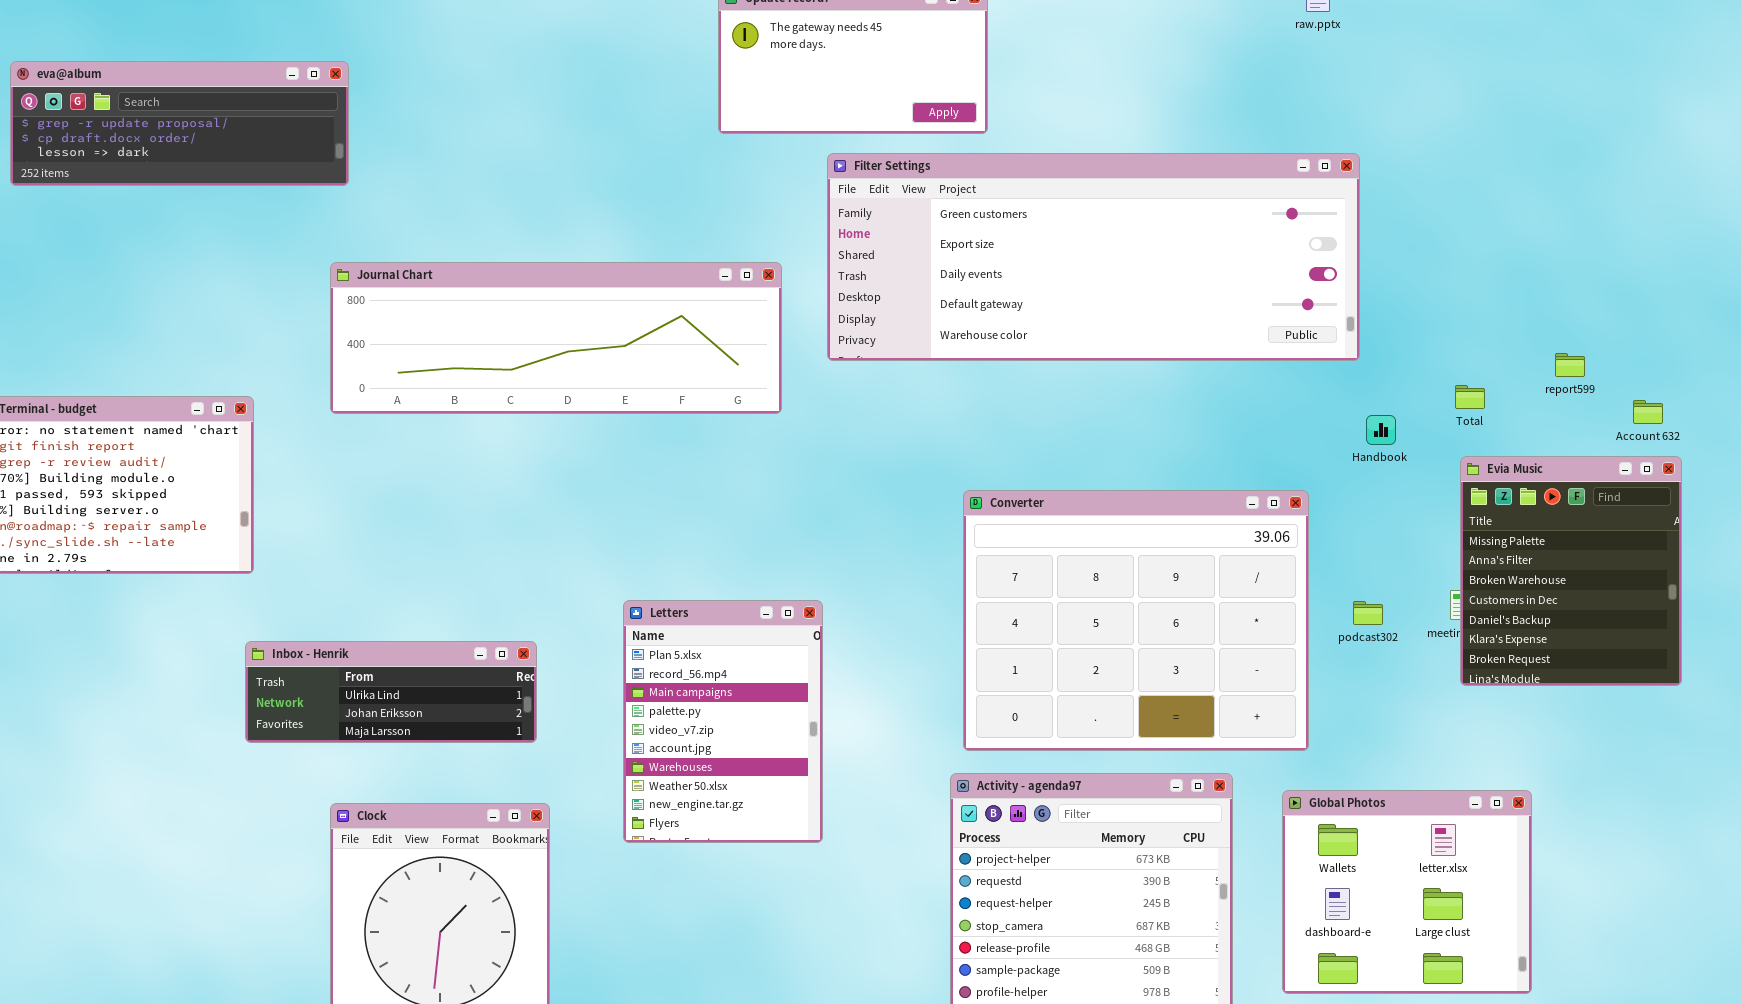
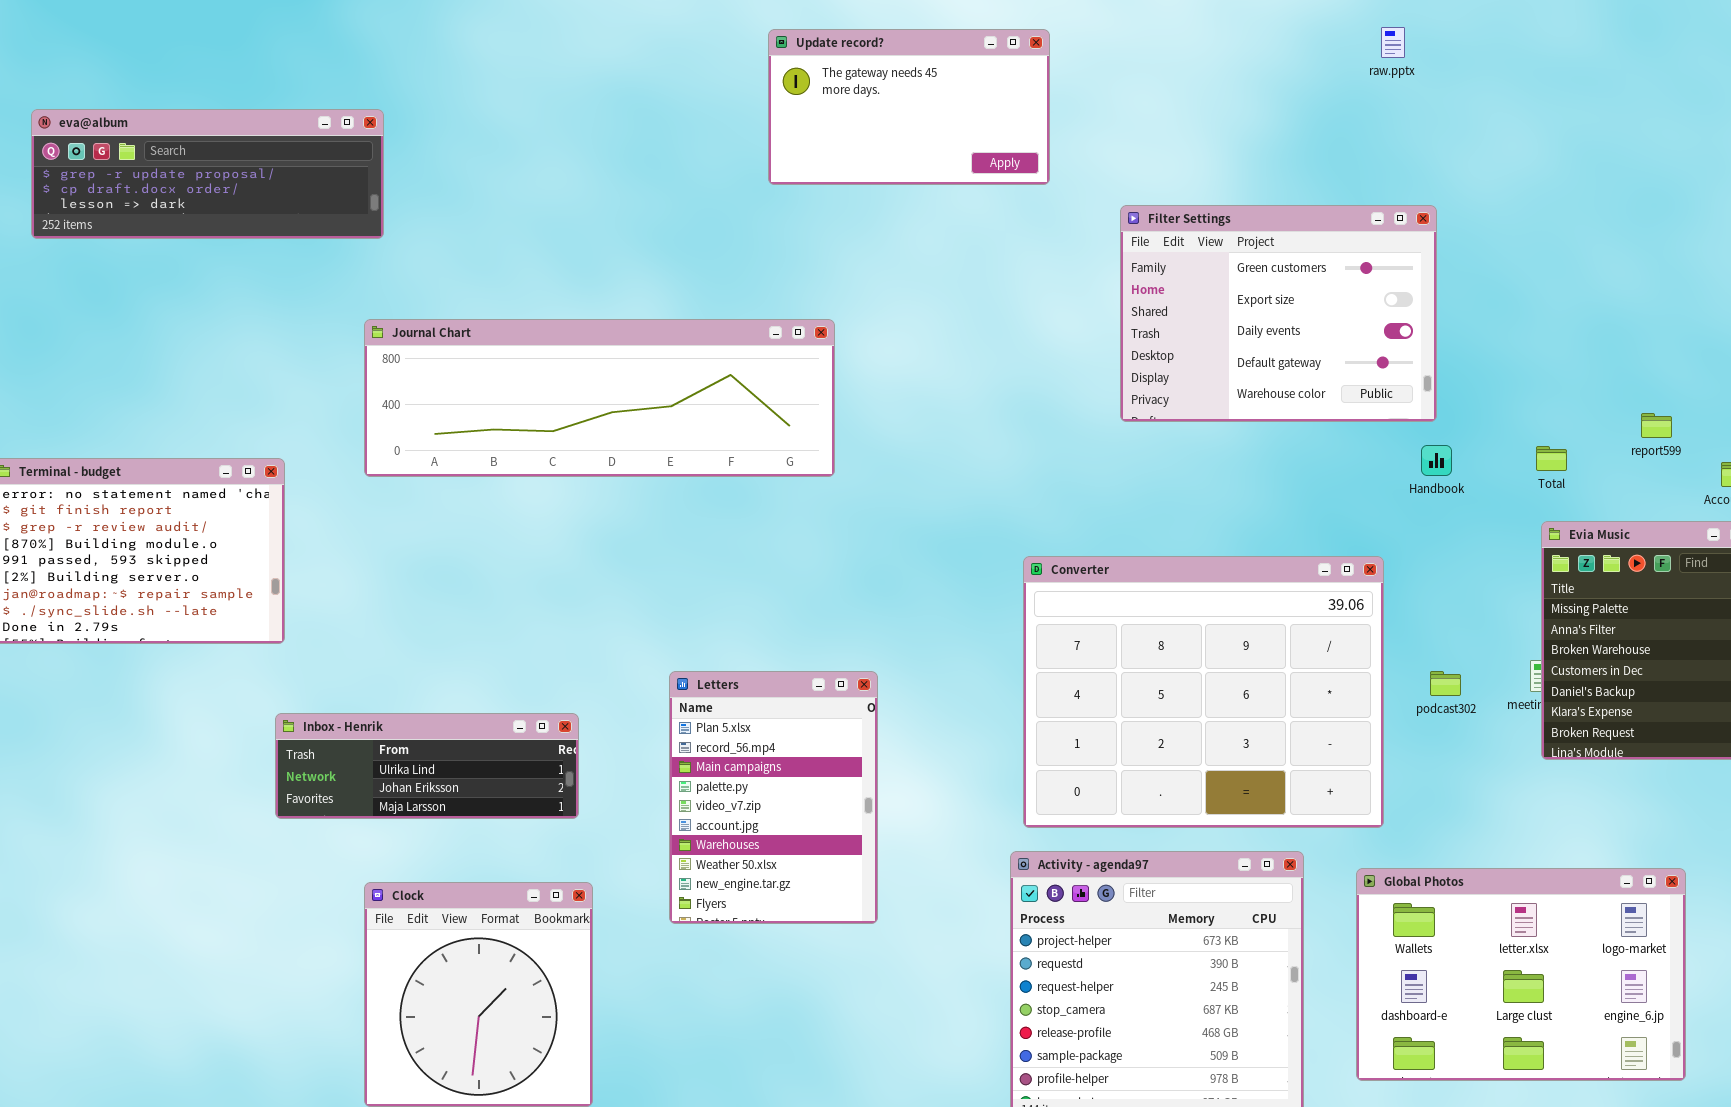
Filter Settings: [827,153,1360,361] -> [1120,205,1437,422], resized
Handbook: [1366,415,1396,445] -> [1421,445,1452,476], moved
Global Photos: [1282,790,1532,994] -> [1356,868,1686,1081], resized

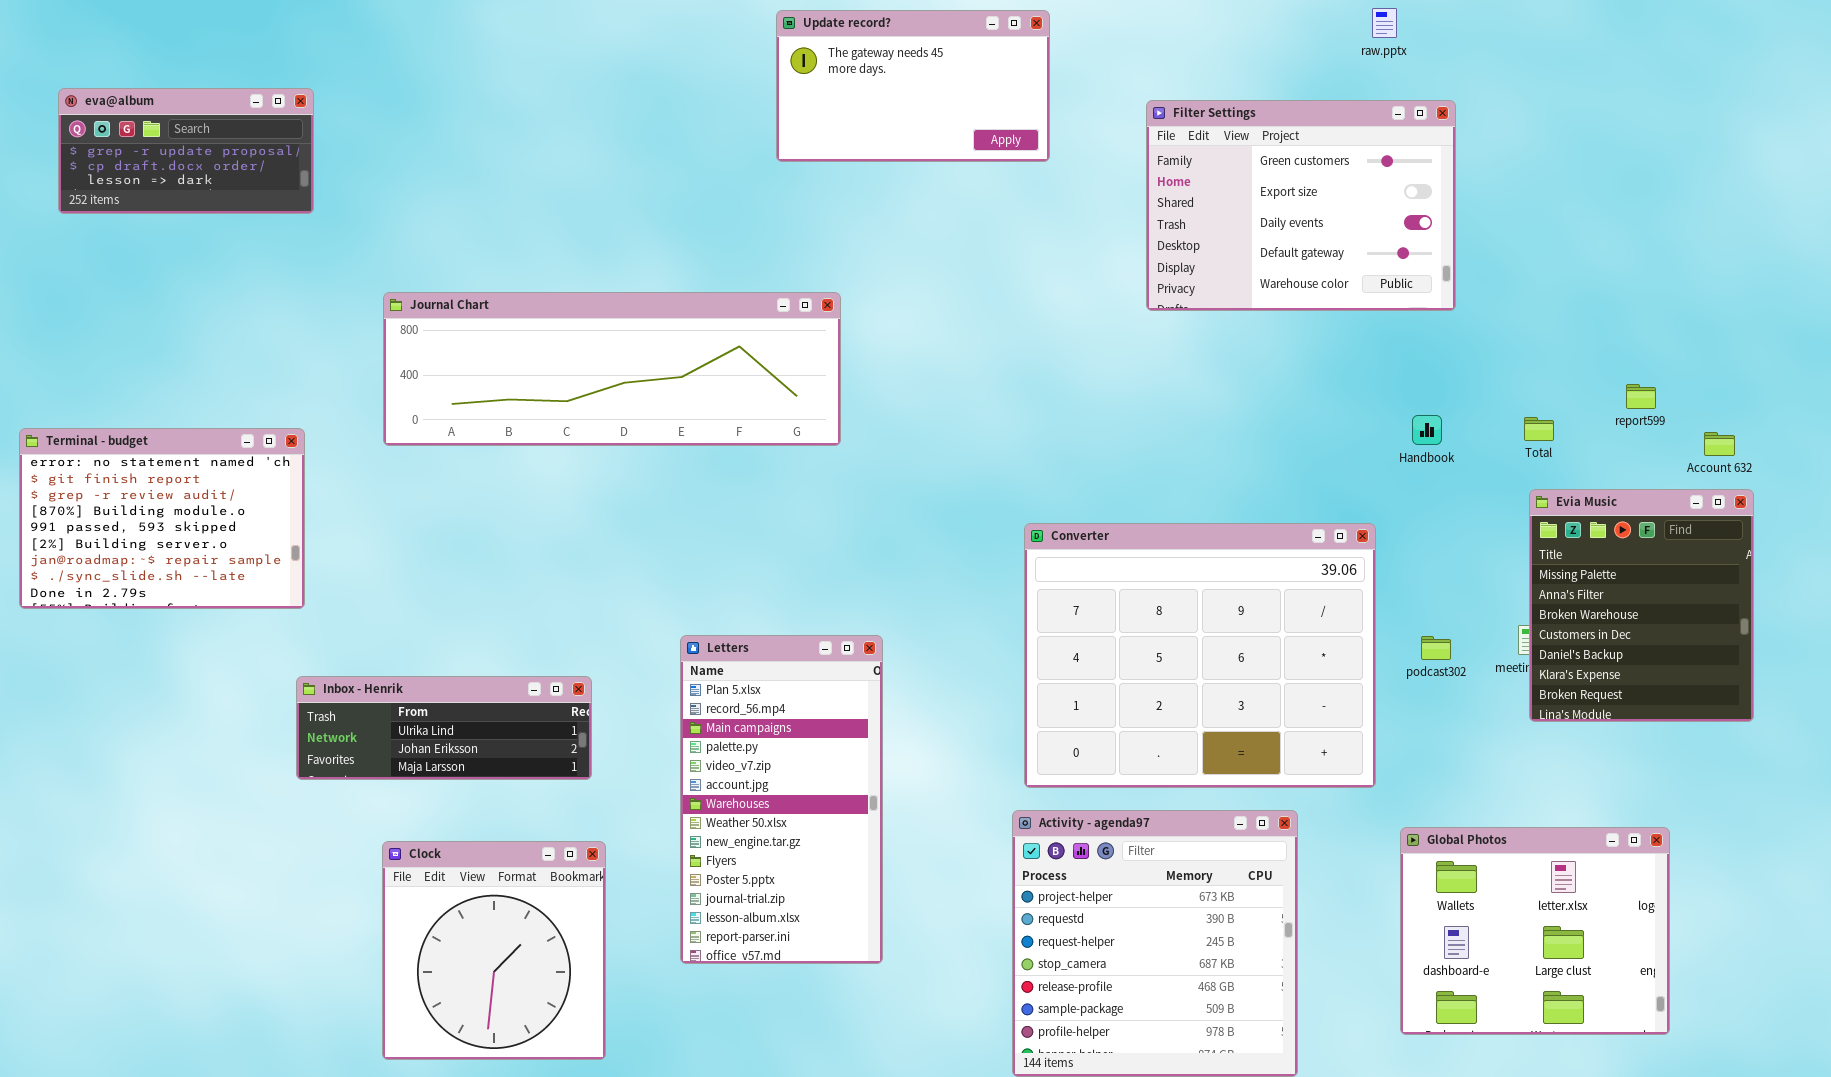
eva@album: [31,109,384,239] -> [58,88,314,214], resized
Filter Settings: [1120,205,1437,422] -> [1146,100,1456,311], moved
Letters: [669,671,878,924] -> [680,635,883,964], resized
Global Photos: [1356,868,1686,1081] -> [1400,827,1670,1035], resized

